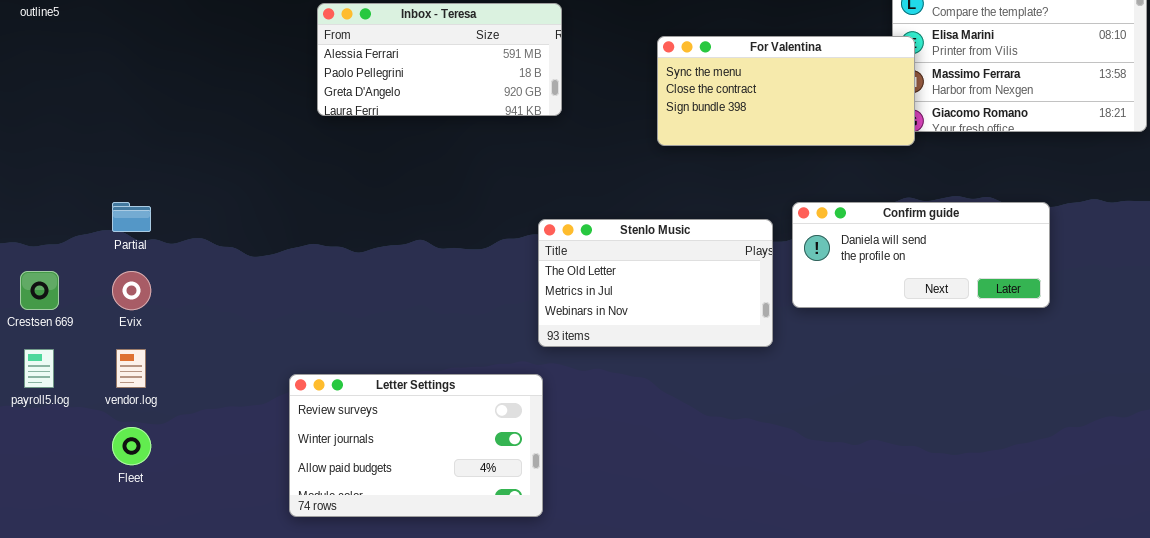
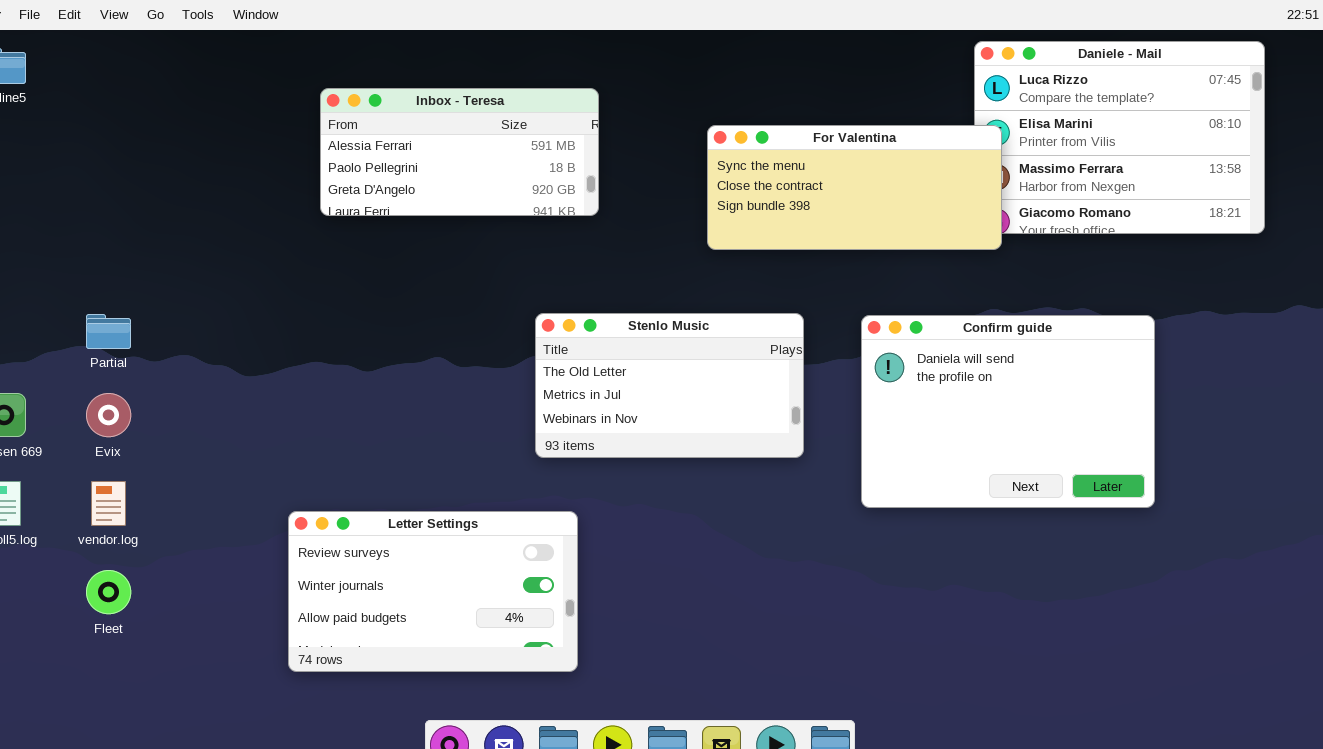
Confirm guide: [792,202,1050,308] -> [861,315,1155,508], resized
Stenlo Music: [538,219,773,347] -> [535,313,804,458], moved

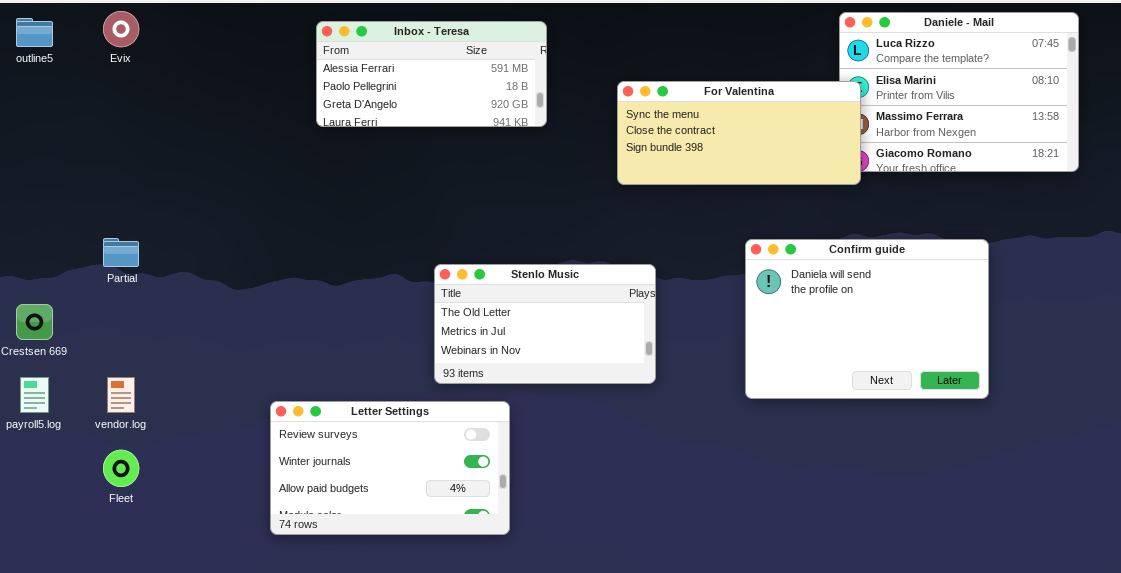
Inbox - Teresa: [320,88,599,216] -> [316,21,547,127], moved
Stenlo Music: [535,313,804,458] -> [434,264,656,384], moved
Evix: [86,393,131,437] -> [103,11,139,47], moved

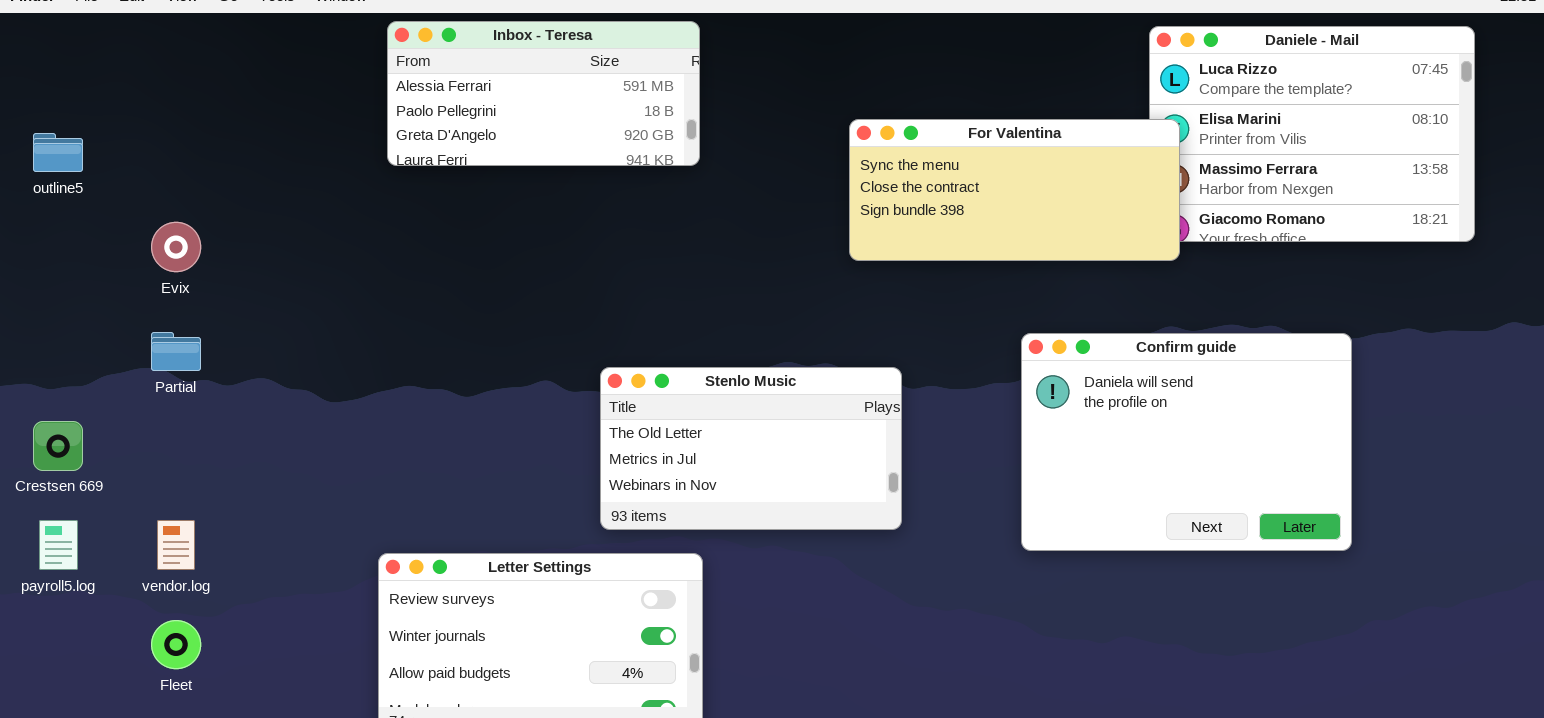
Evix: [103,11,139,47] -> [151,222,201,272], moved
outline5: [16,18,53,47] -> [33,133,83,172], moved
Inbox - Teresa: [316,21,547,127] -> [387,21,700,166], moved

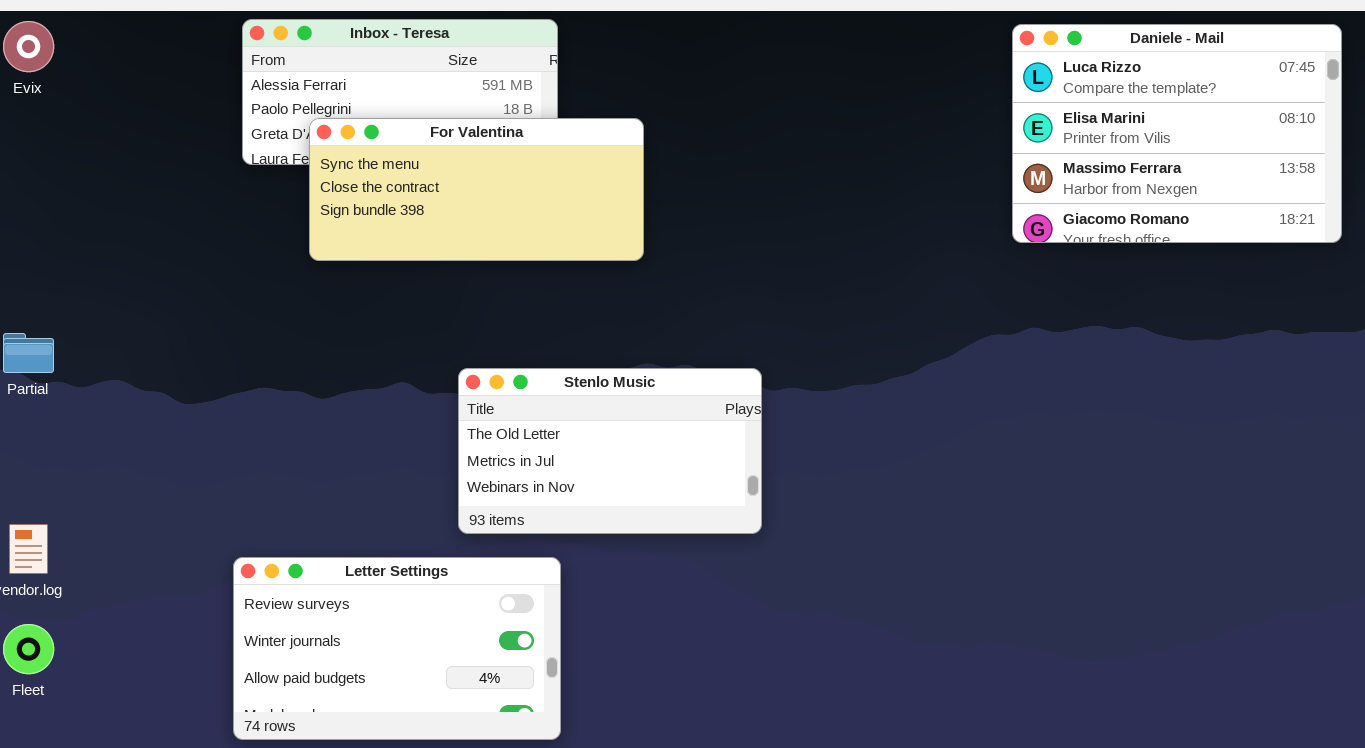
For Valentina: [849,119,1180,261] -> [309,118,644,261], moved
Evix: [151,222,201,272] -> [3,21,54,72], moved
Confirm guide: [1021,333,1352,551] -> none, closed

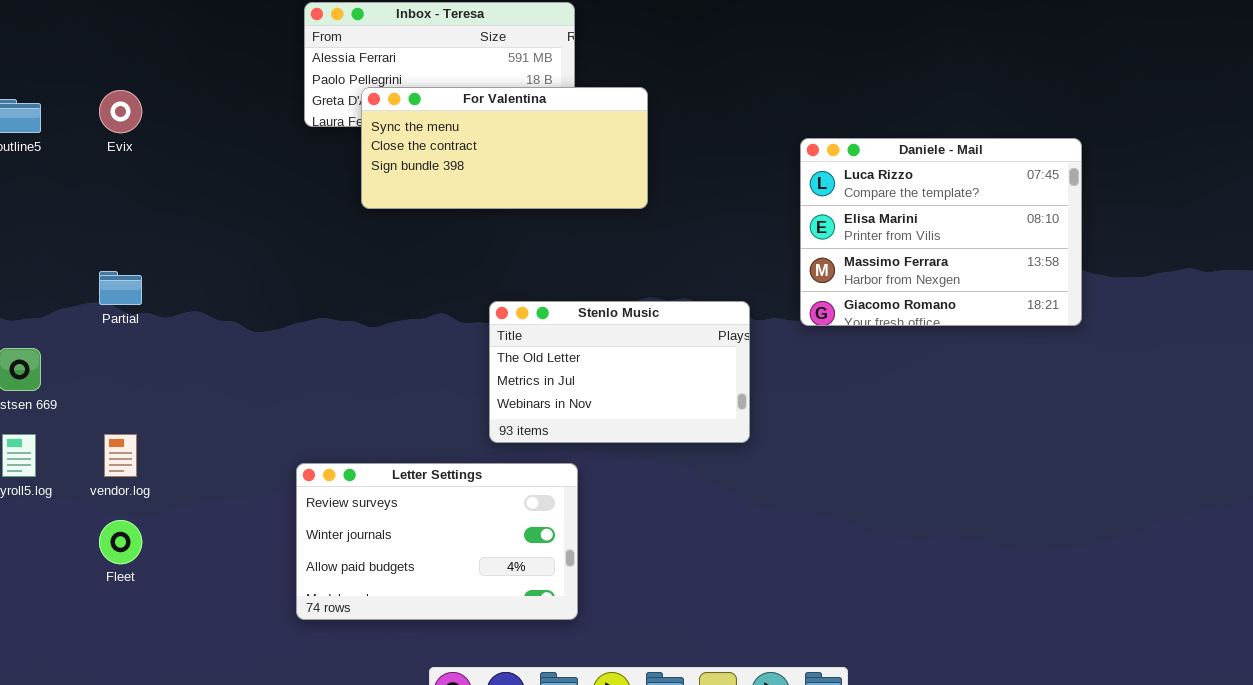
Evix: [3,21,54,72] -> [99,90,142,133], moved
Daniele - Mail: [1012,24,1342,243] -> [800,138,1082,326], moved

